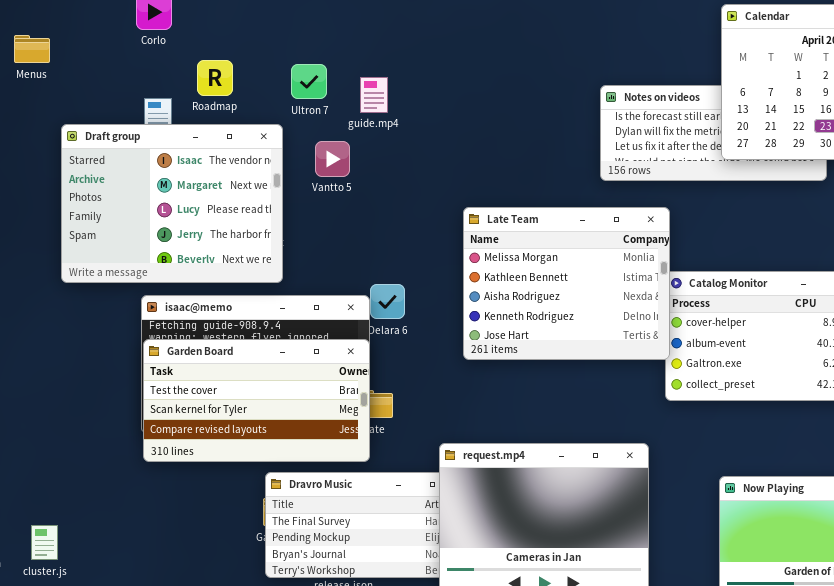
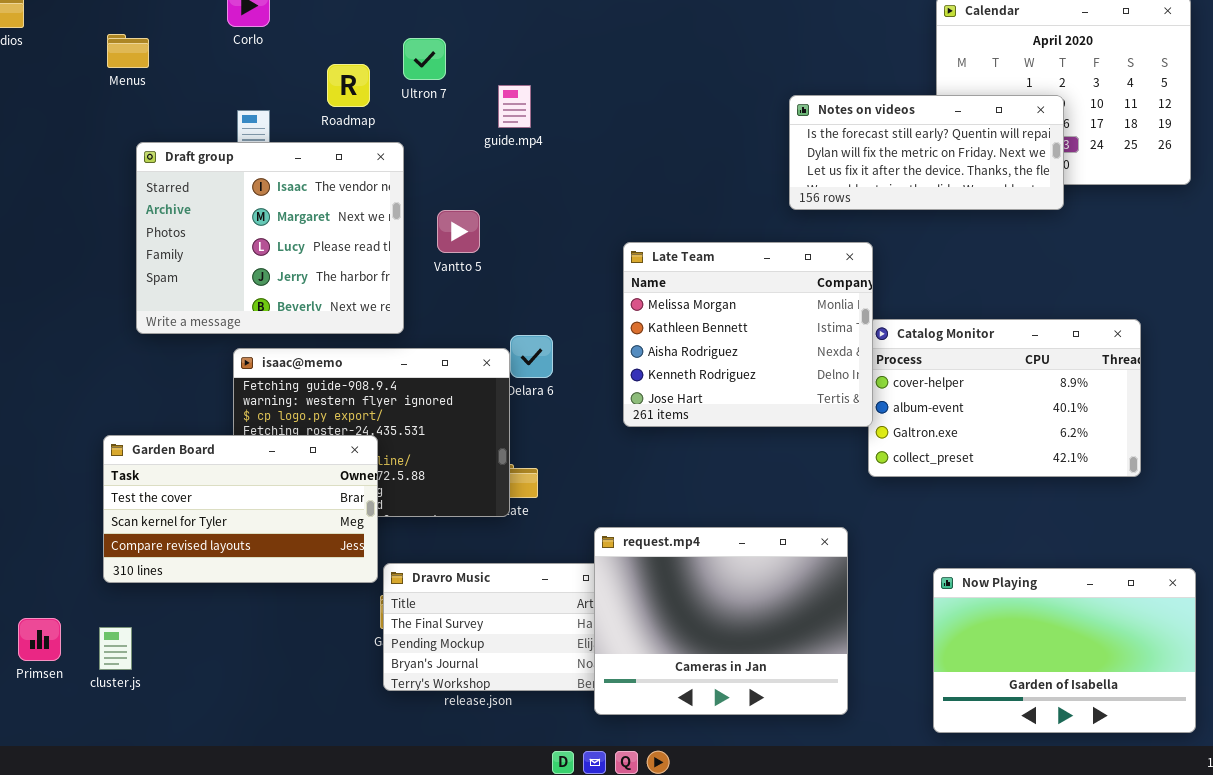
Menus: [14,35,50,63] -> [107,34,149,68], moved
Roadmap: [197,60,233,96] -> [327,64,370,107], moved
Ultron 7: [291,64,327,99] -> [403,38,446,80], moved
Notes on videos: [600,85,827,181] -> [789,95,1064,210], raised
Vantto 5: [315,141,350,177] -> [437,210,480,253], moved
Garden Board: [143,339,370,462] -> [103,435,378,583], moved

